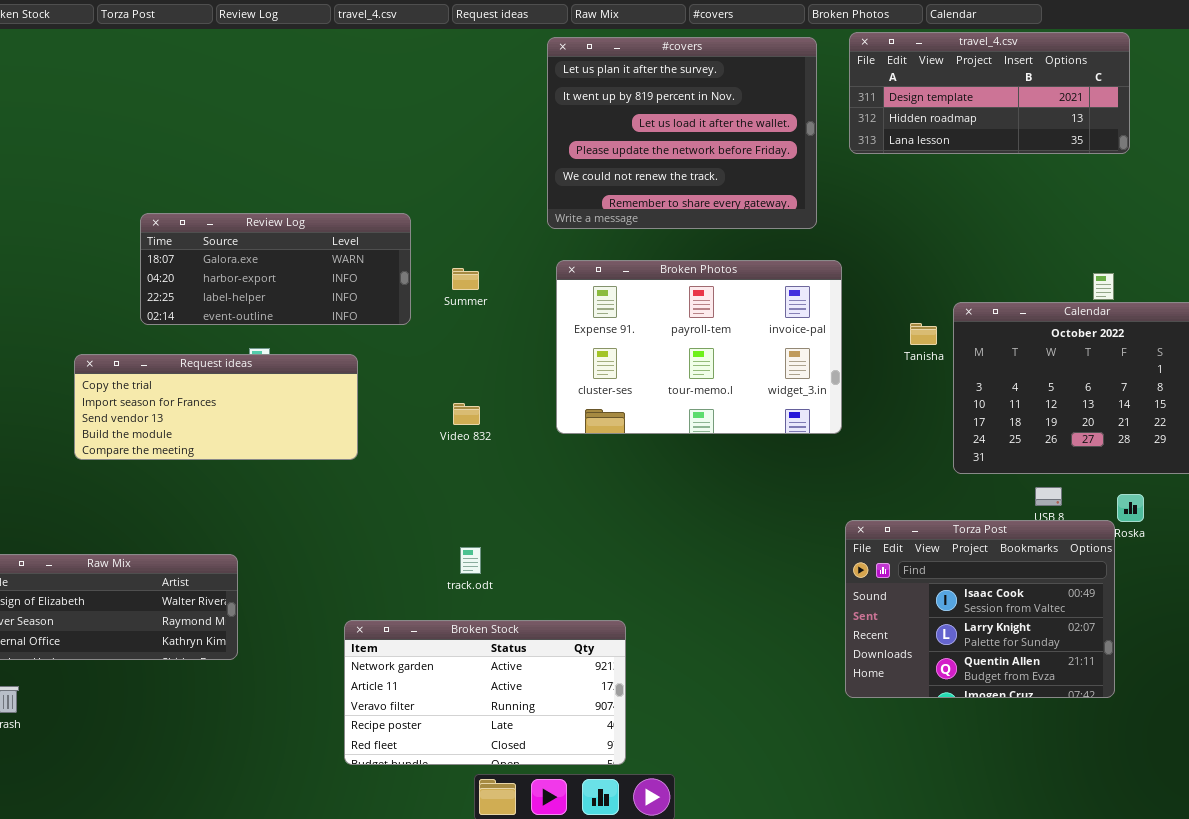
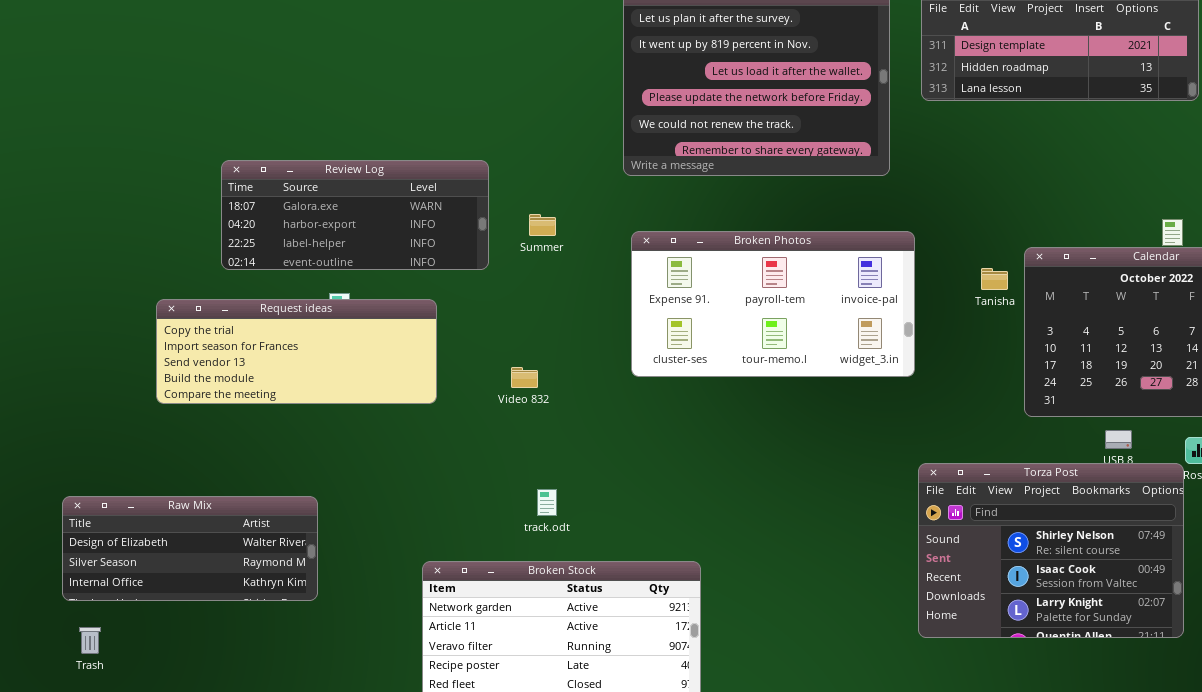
Broken Photos: [556,260,842,434] -> [631,231,915,377], resized
Video 832: [453,403,480,425] -> [511,367,538,388], moved
Torza Post: [845,520,1115,698] -> [918,463,1184,638], scrolled up 1 row

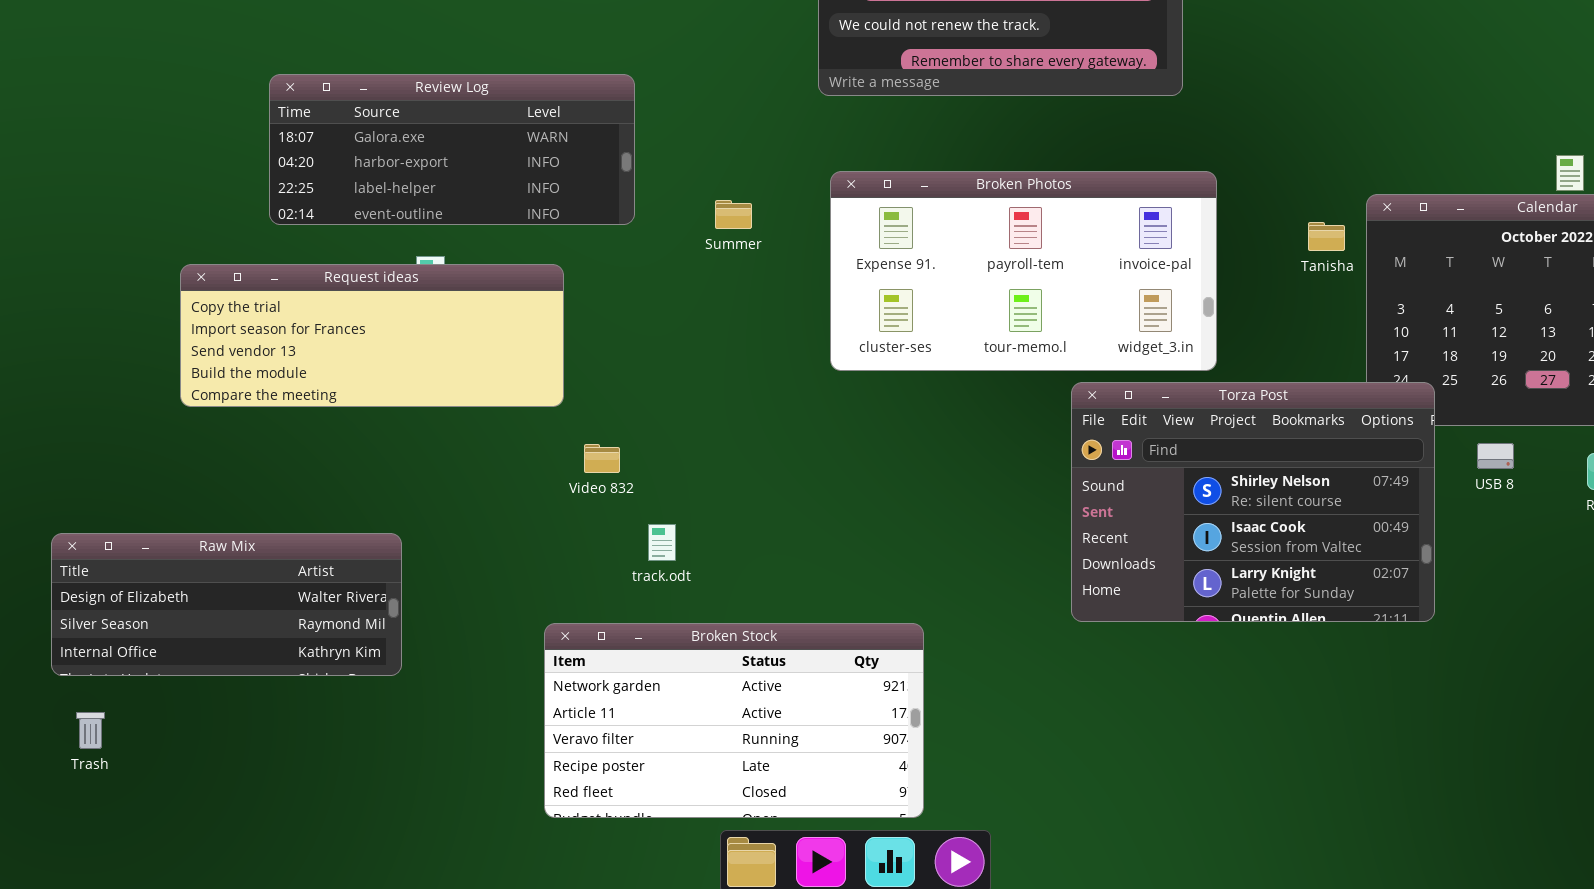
Summer: [529,214,556,236] -> [715,200,752,229], moved
Video 832: [511,367,538,388] -> [584,444,620,473], moved
Torza Post: [918,463,1184,638] -> [1071,382,1435,622], moved
track.odt: [537,489,557,516] -> [648,524,676,561], moved

